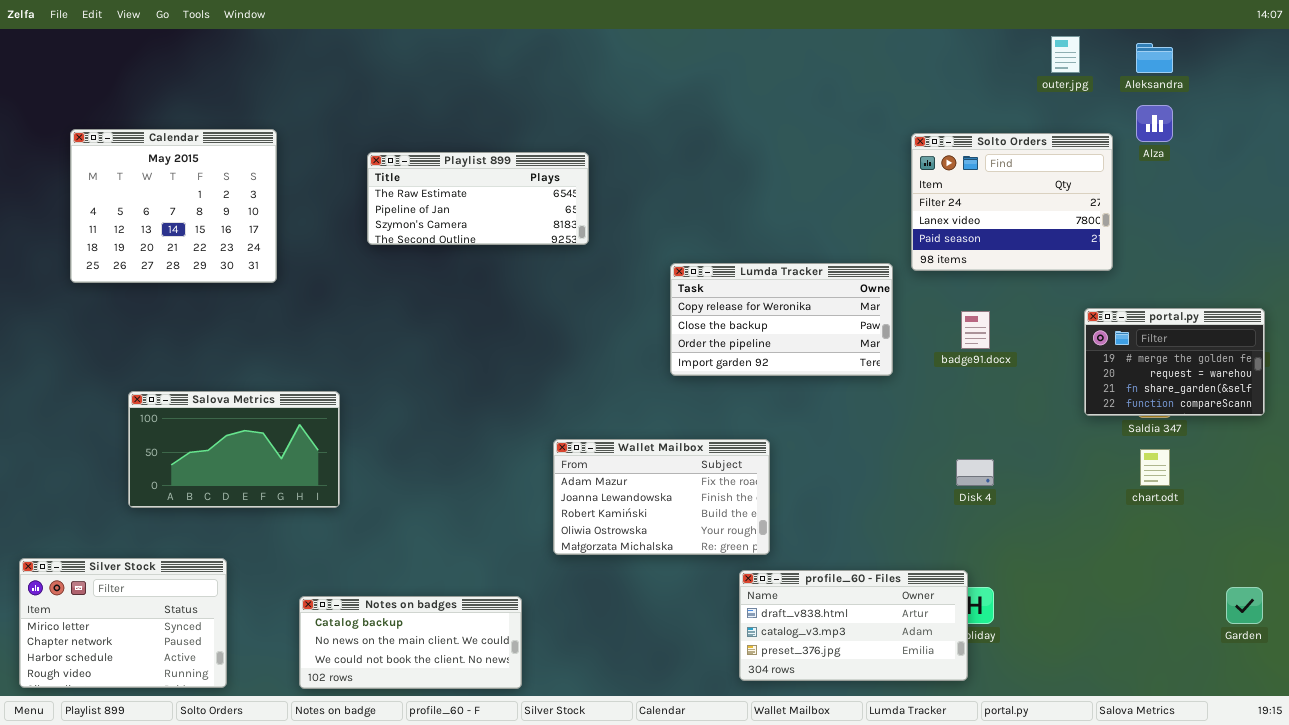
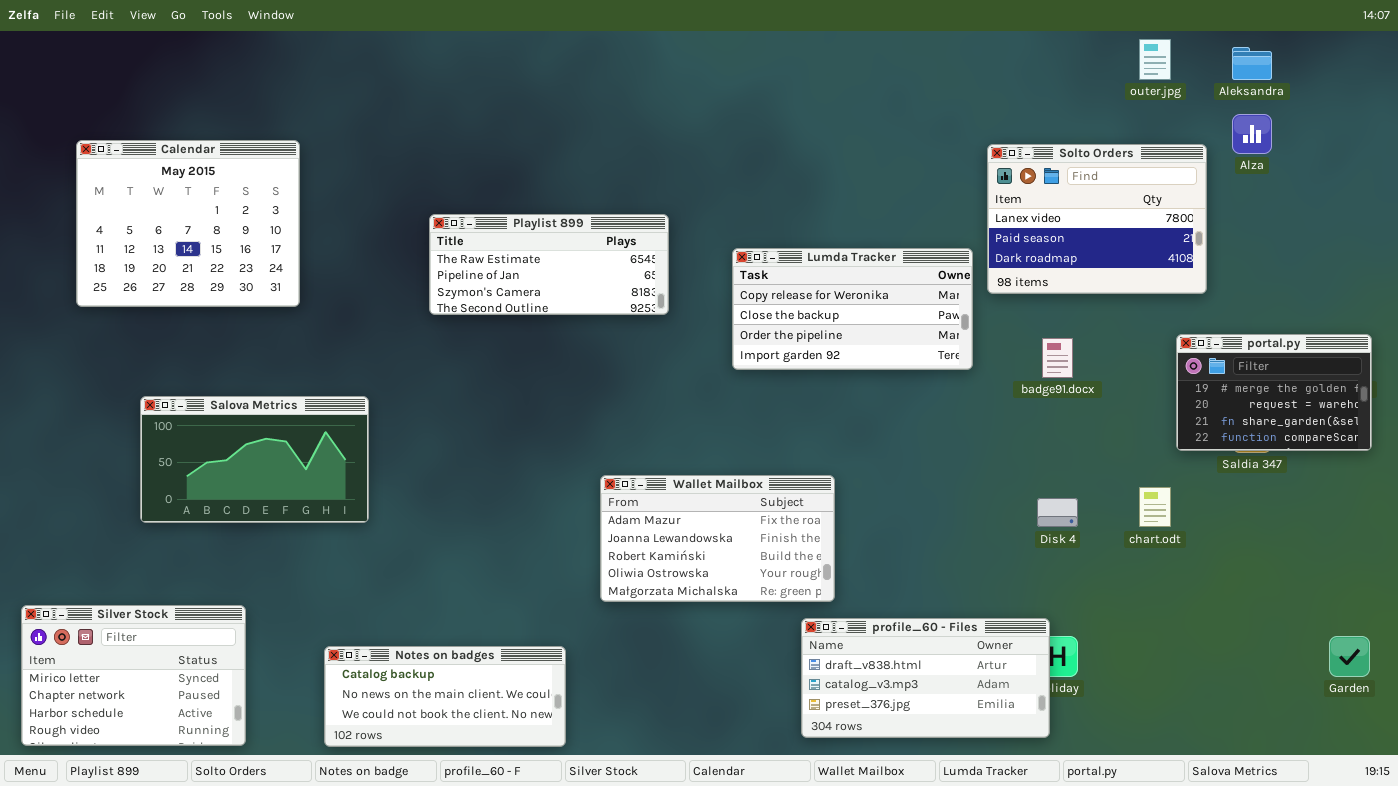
Solto Orders: [911,133,1113,271] -> [987,144,1207,294], scrolled down 1 row
Playlist 899: [367,152,589,245] -> [429,214,669,315], moved
Lumda Tracker: [670,263,893,376] -> [732,248,973,370], moved
Salova Metrics: [128,391,340,508] -> [140,396,369,523], moved
chart.odt: [1140,449,1170,486] -> [1139,487,1171,527], moved

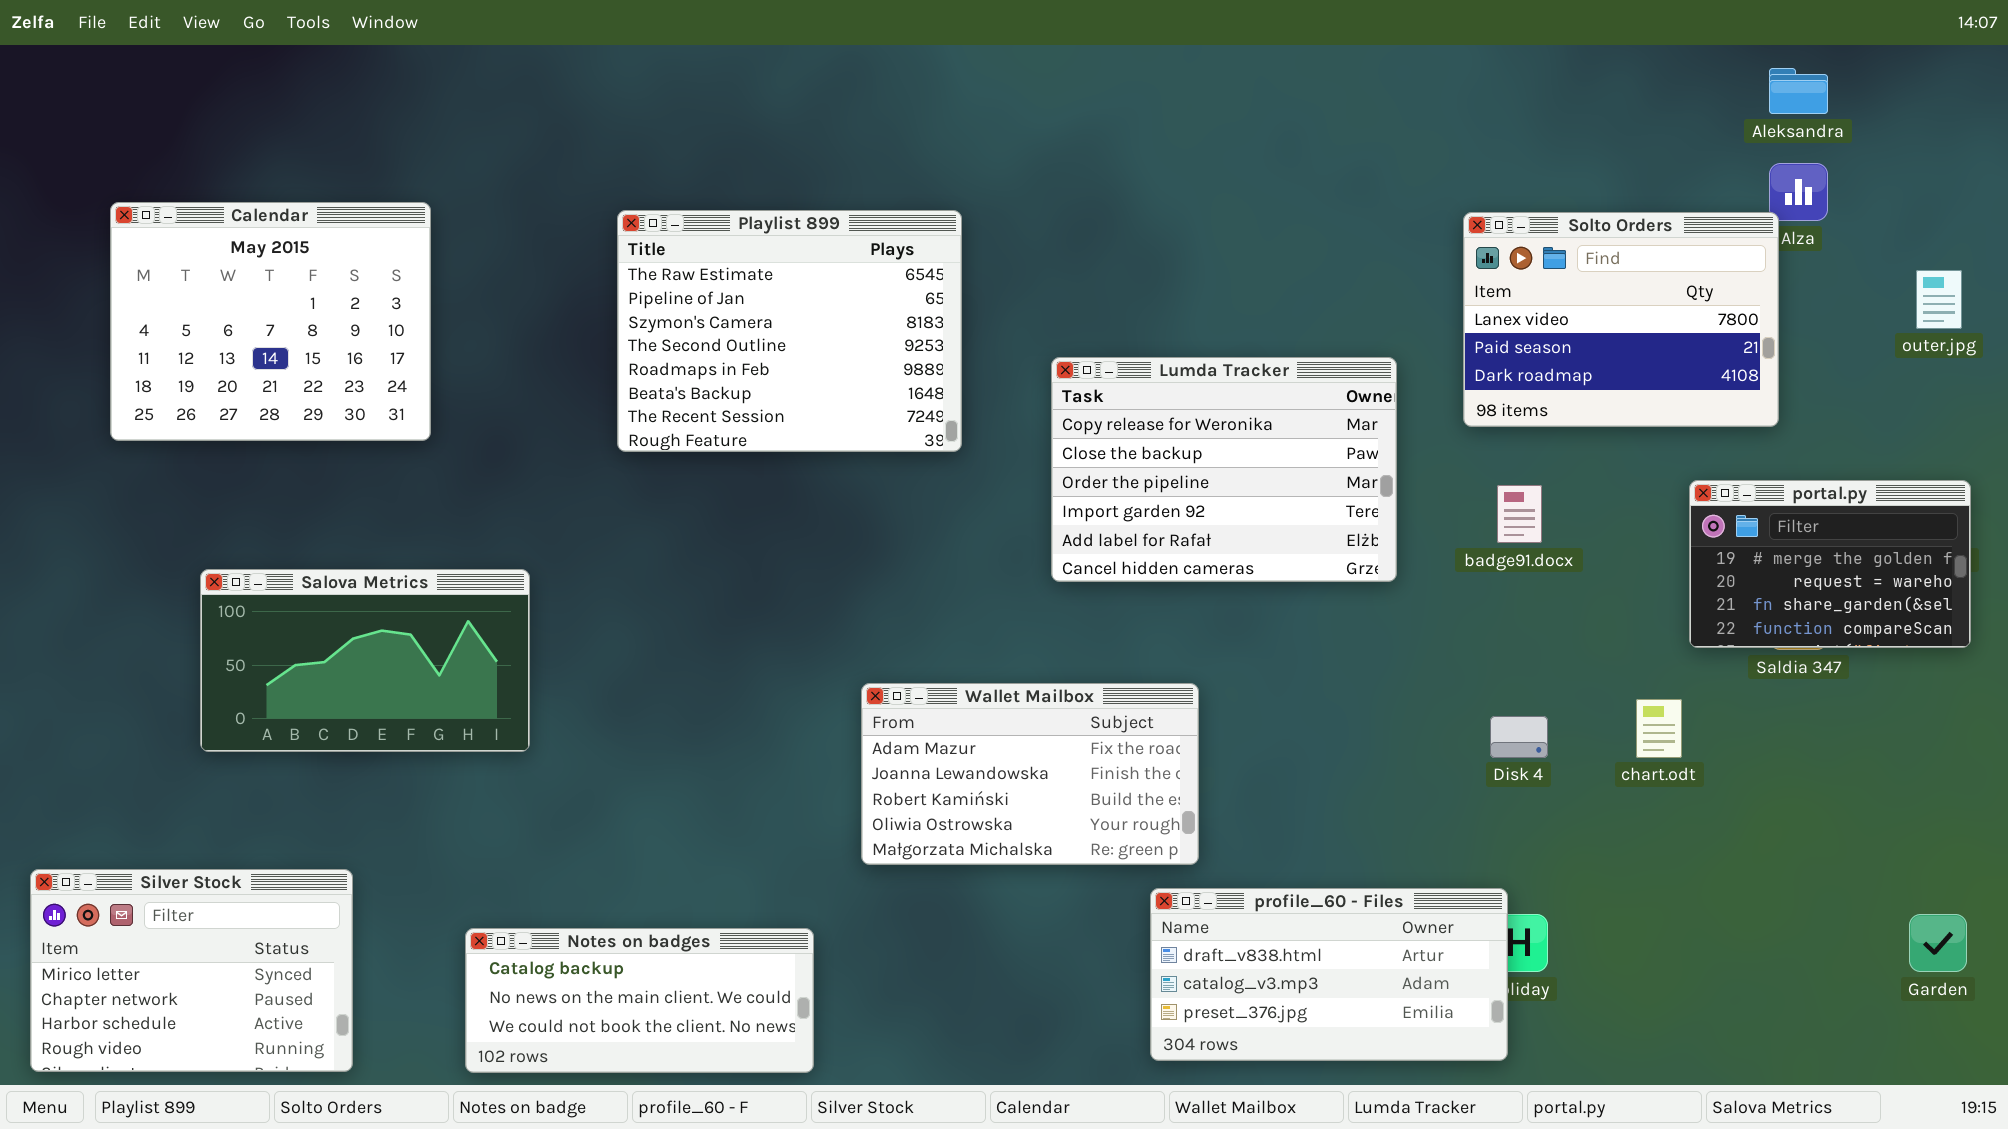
outer.jpg: [1139,39,1171,80] -> [1916,270,1962,329], moved
Solto Orders: [987,144,1207,294] -> [1463,212,1779,427], moved
Playlist 899: [429,214,669,315] -> [617,210,962,452], resized
Lumda Tracker: [732,248,973,370] -> [1051,357,1397,582], resized

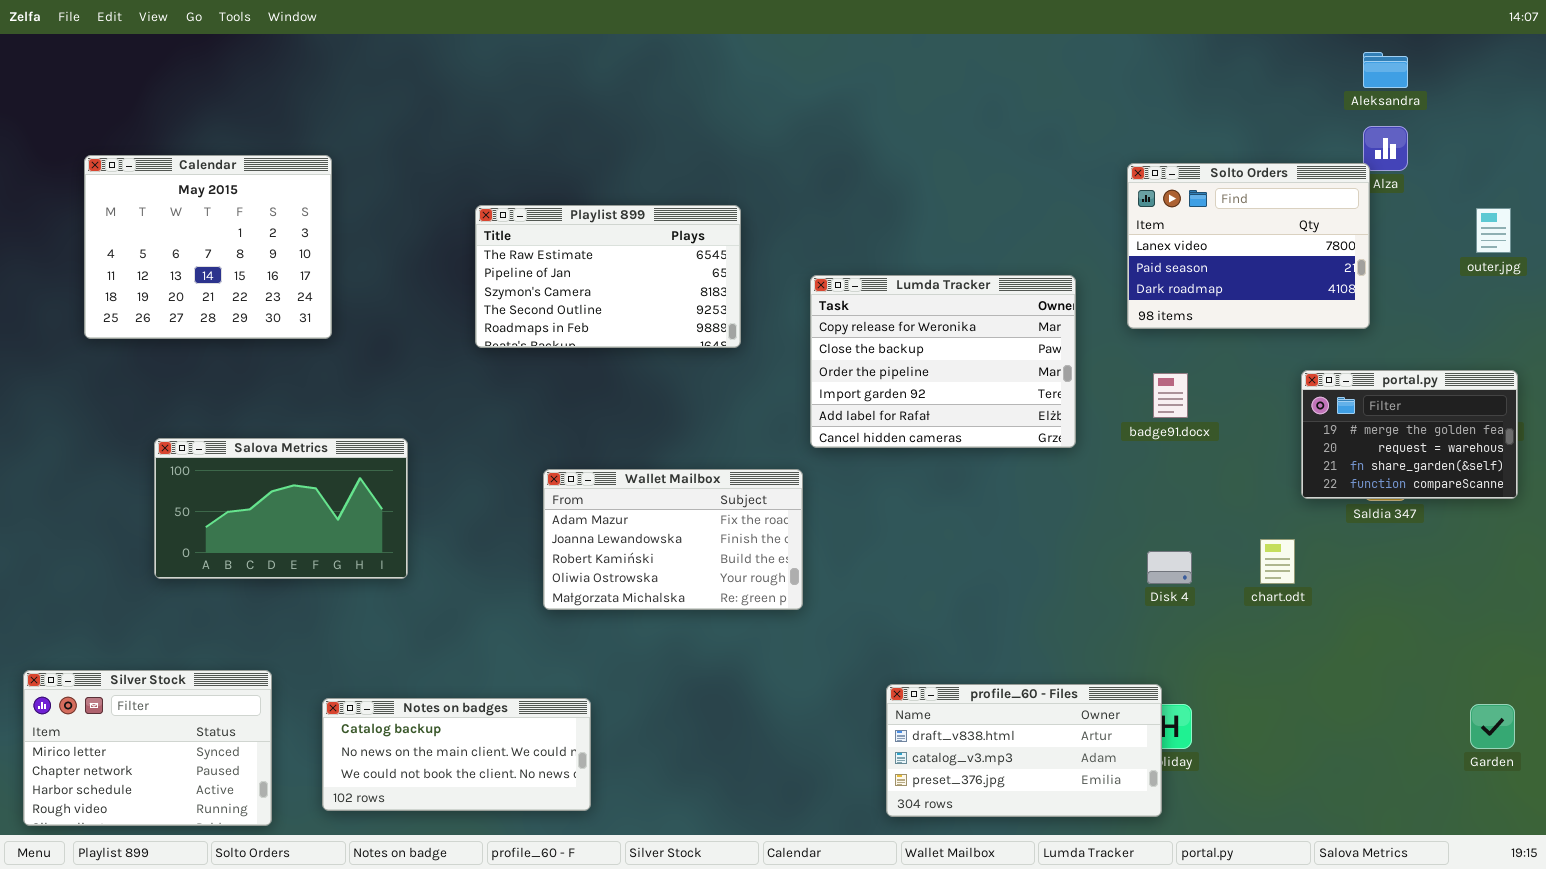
Playlist 899: [617,210,962,452] -> [475,205,741,348], resized
Wallet Mailbox: [861,683,1199,865] -> [543,469,803,610], moved
Notes on badges: [465,928,814,1073] -> [322,698,591,811], moved

